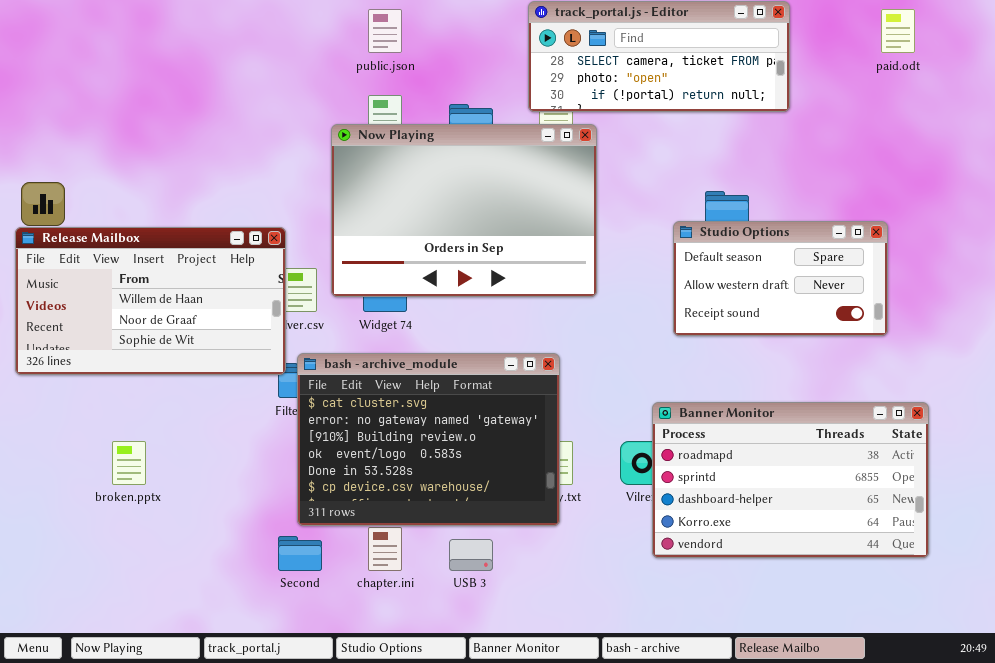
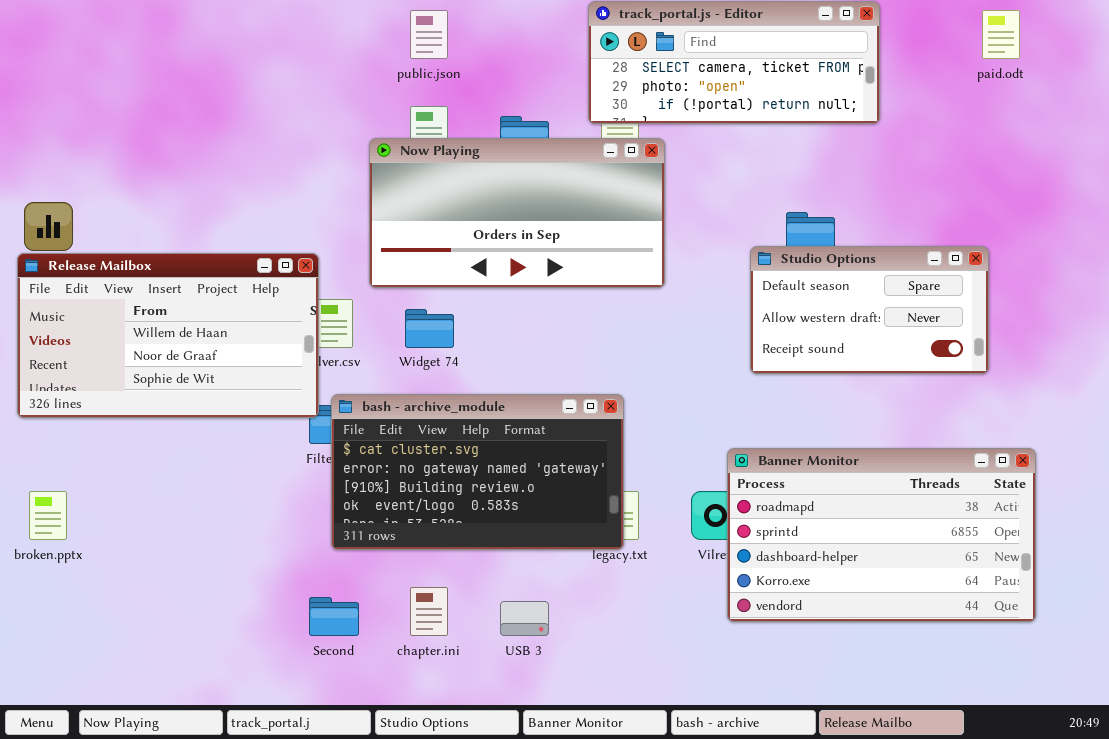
Now Playing: [331,124,597,297] -> [369,138,665,288], resized
bash - archive_module: [297,353,560,526] -> [331,394,624,550], resized
broken.pptx: [112,441,146,485] -> [29,491,67,540], moved

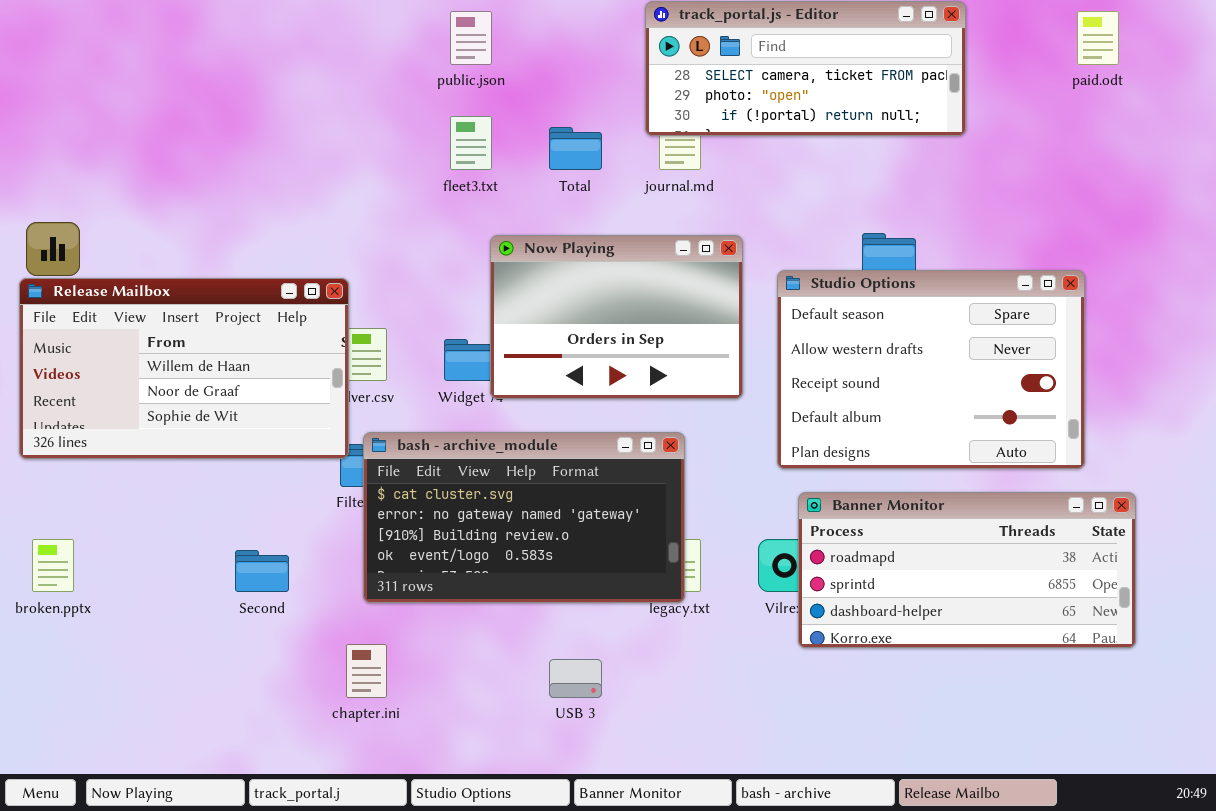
Now Playing: [369,138,665,288] -> [490,235,743,399], moved, resized
Studio Options: [750,246,989,374] -> [777,270,1085,469], resized
Banner Monitor: [727,448,1036,622] -> [798,492,1136,648], resized
chapter.ini: [410,587,448,636] -> [346,644,387,698], moved
Second: [309,597,359,636] -> [235,550,289,592], moved

